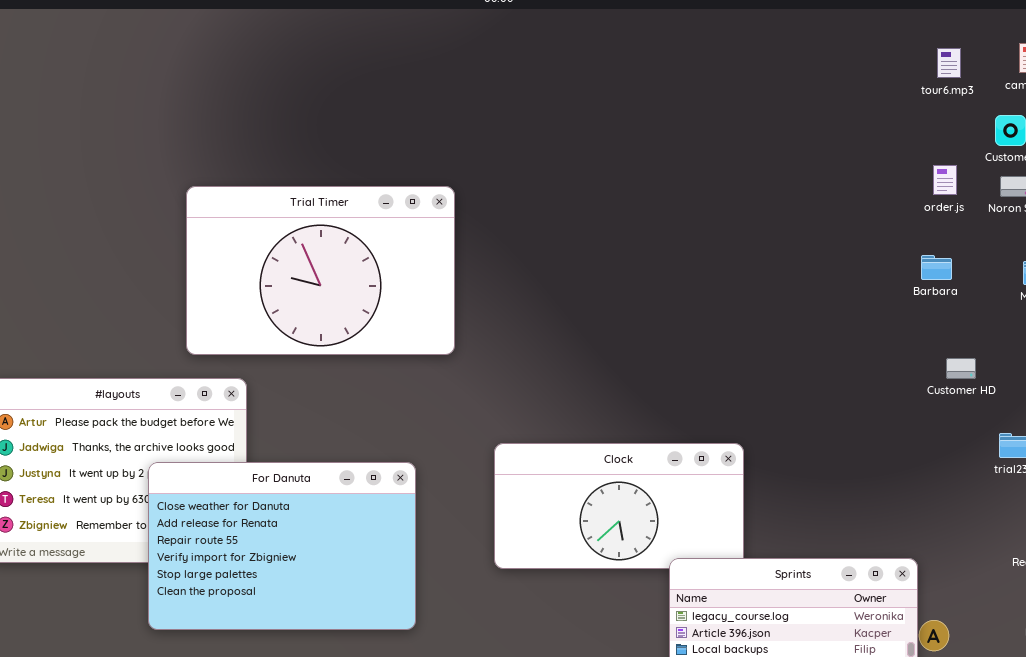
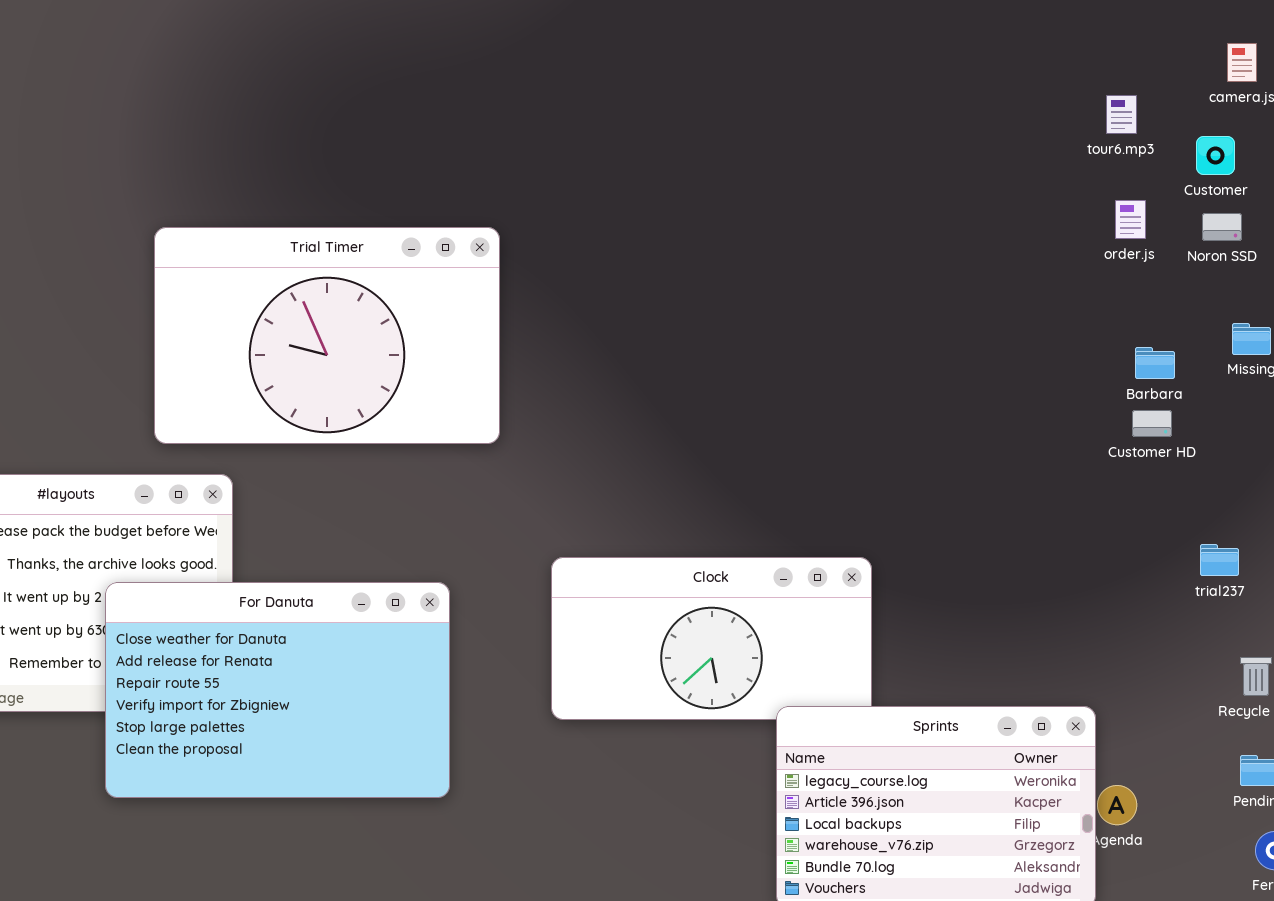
tour6.mp3: [937,48,961,78] -> [1106,95,1137,134], moved
Barbara: [921,255,952,280] -> [1135,347,1175,379], moved
Customer HD: [946,358,976,379] -> [1132,410,1172,437], moved

